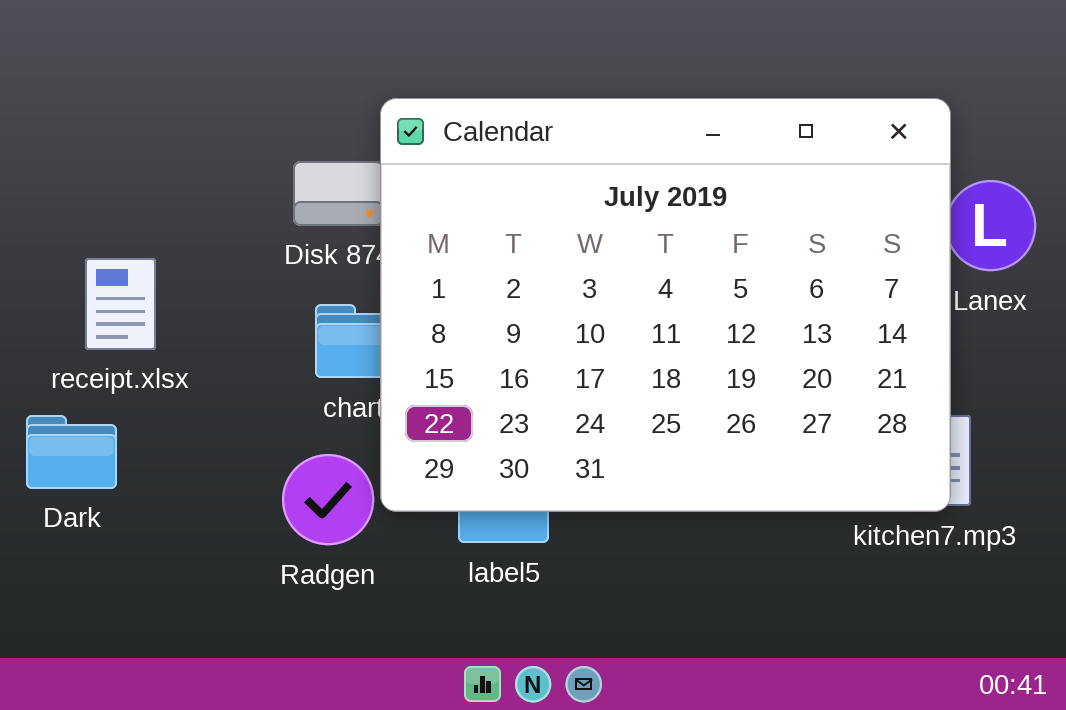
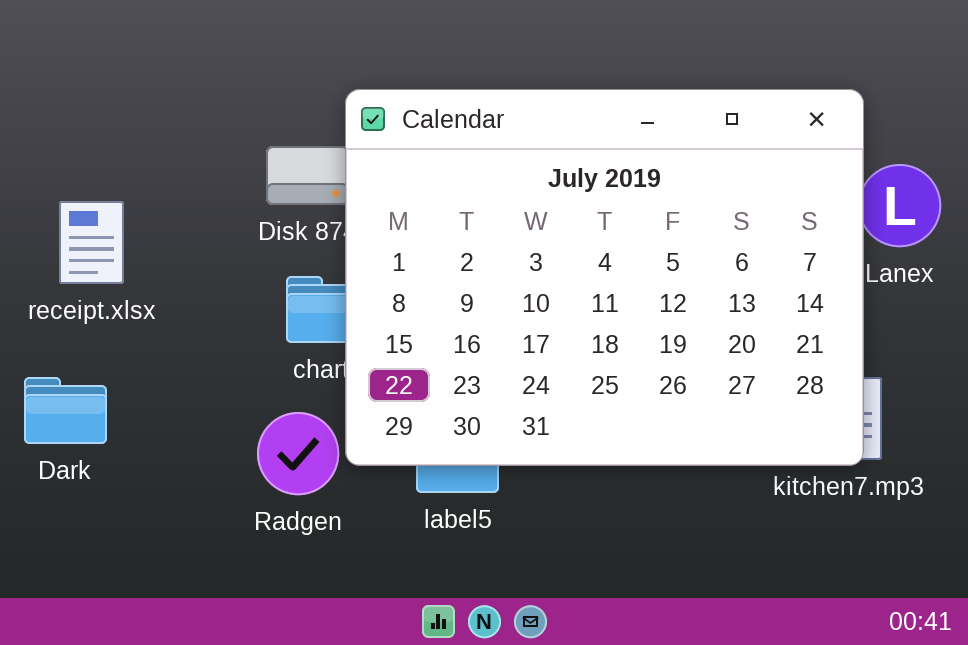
receipt.xlsx: [85,258,156,350] -> [59,201,124,284], moved

